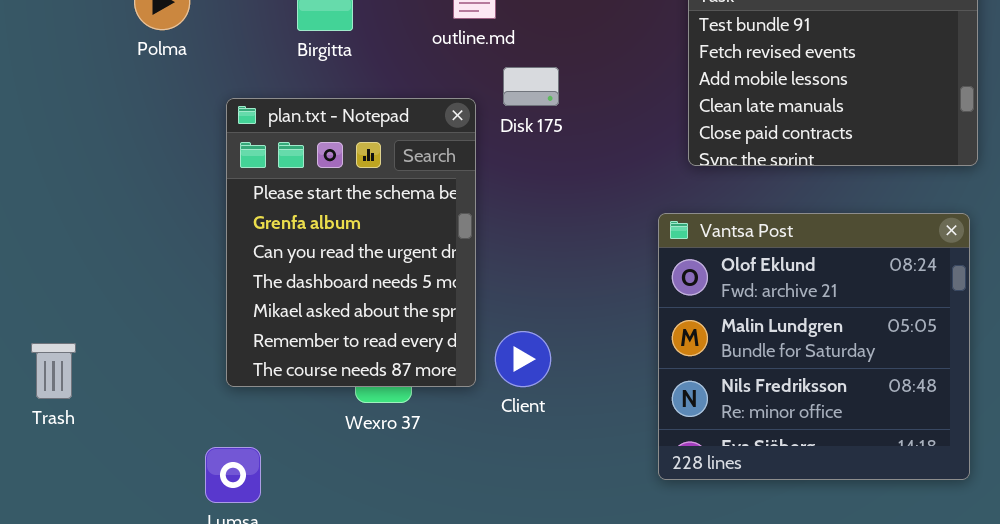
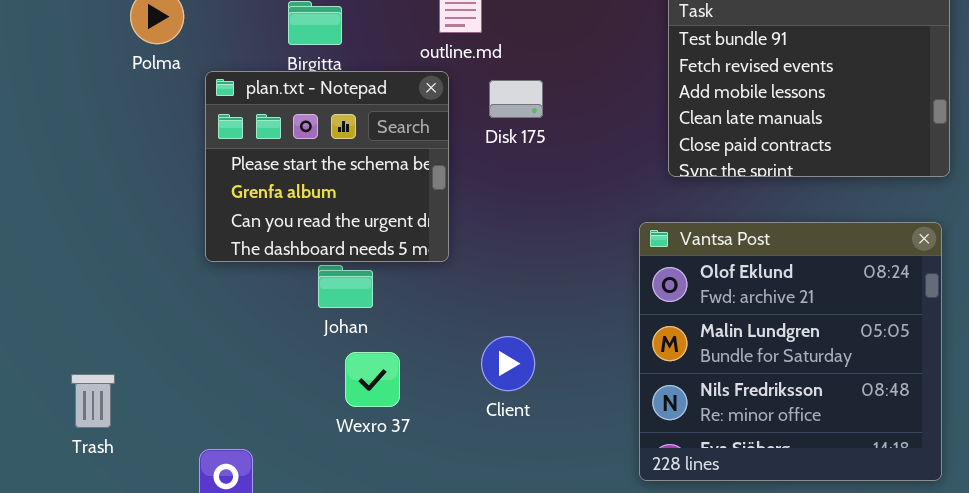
plan.txt - Notepad: [226,98,476,387] -> [205,71,449,262], moved, resized
Trash: [31,343,76,399] -> [71,374,115,428], moved

